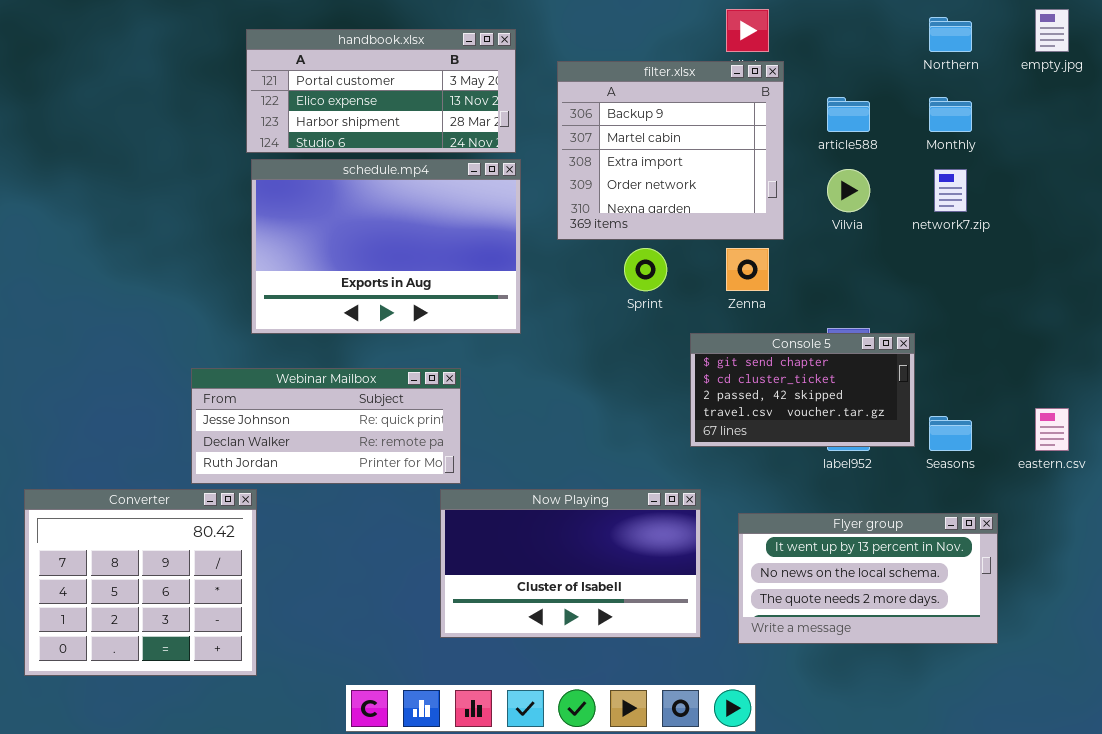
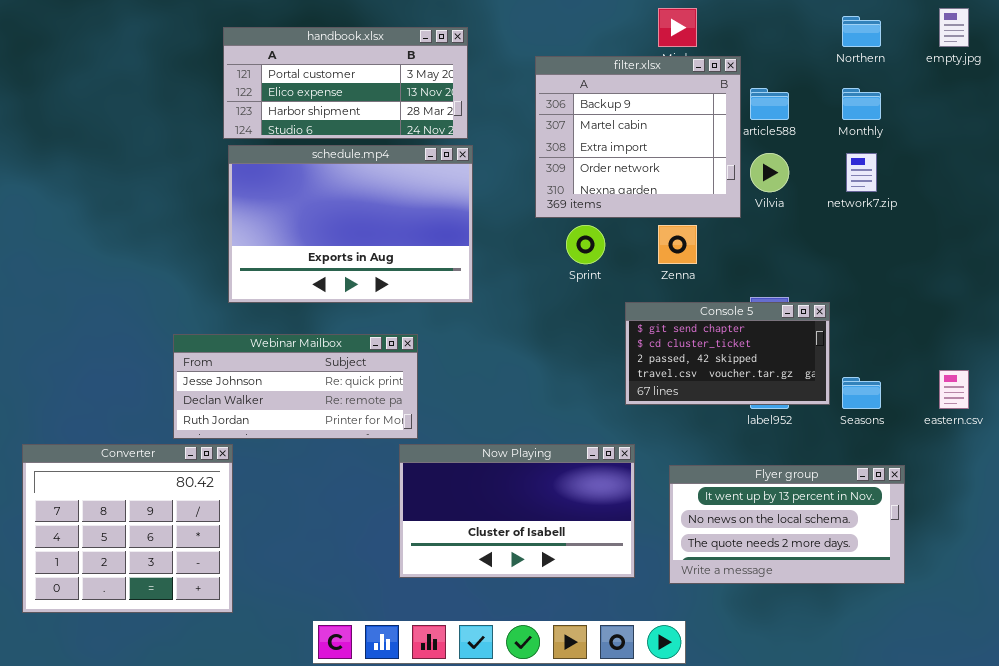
filter.xlsx: [557,61,784,240] -> [535,56,741,218], moved

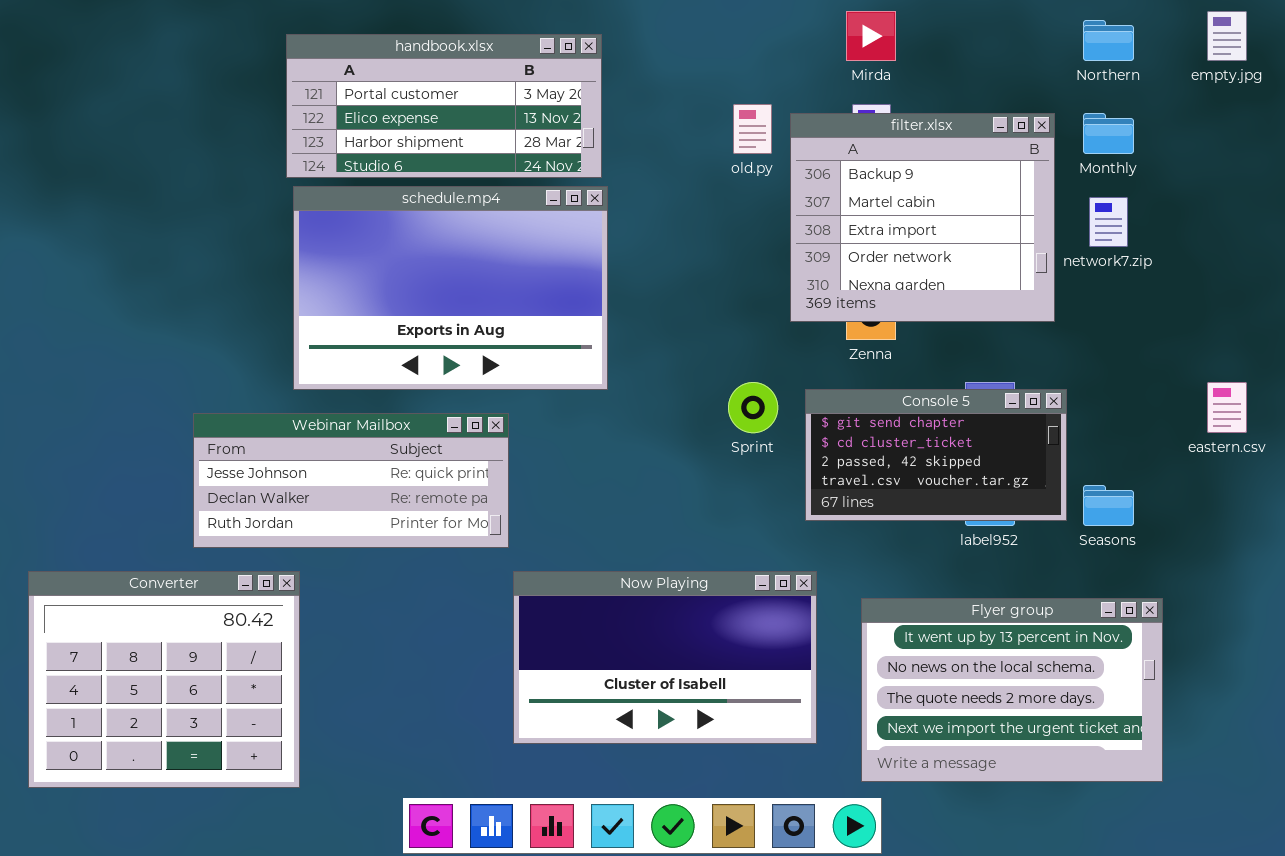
filter.xlsx: [535,56,741,218] -> [790,113,1055,322], moved
Sprint: [566,225,605,264] -> [728,382,778,433], moved
Webinar Mailbox: [173,334,418,439] -> [193,413,509,548], moved
eastern.csv: [939,370,969,409] -> [1207,382,1247,433], moved
Flyer group: [669,465,905,584] -> [861,598,1163,782], resized

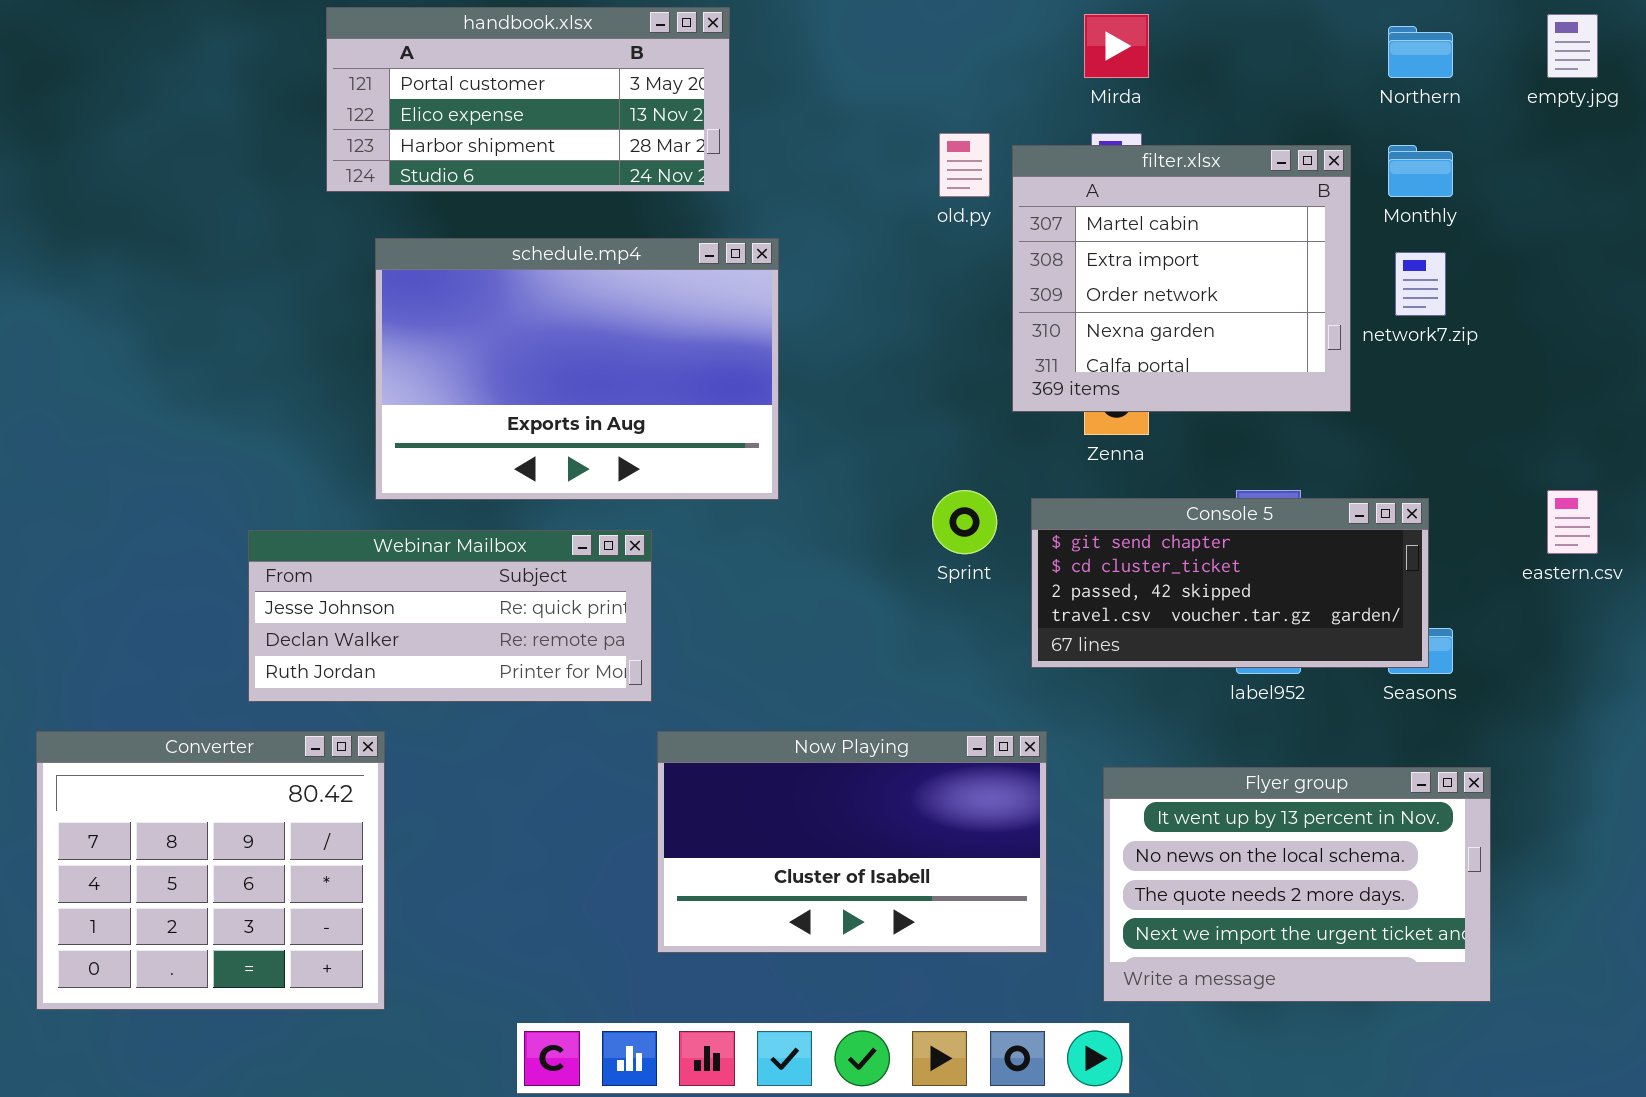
handbook.xlsx: [286,34,602,178] -> [326,7,730,192], moved
filter.xlsx: [790,113,1055,322] -> [1012,145,1351,412], scrolled down 1 row
Console 5: [805,389,1067,521] -> [1031,498,1429,668], resized

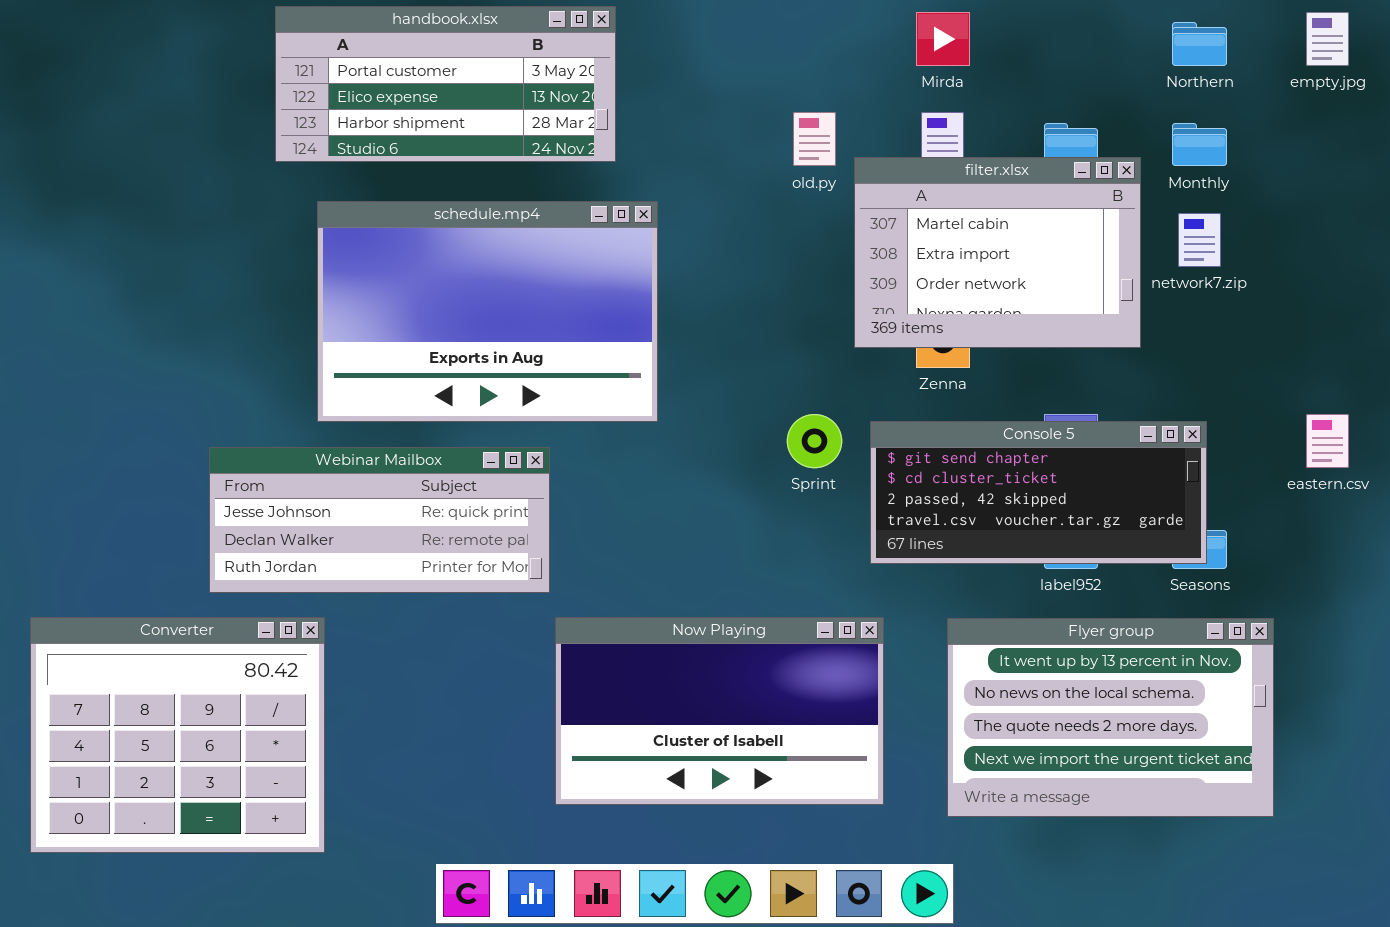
filter.xlsx: [1012,145,1351,412] -> [854,157,1141,348], resized
Flyer group: [1103,767,1491,1002] -> [947,618,1274,817], moved

